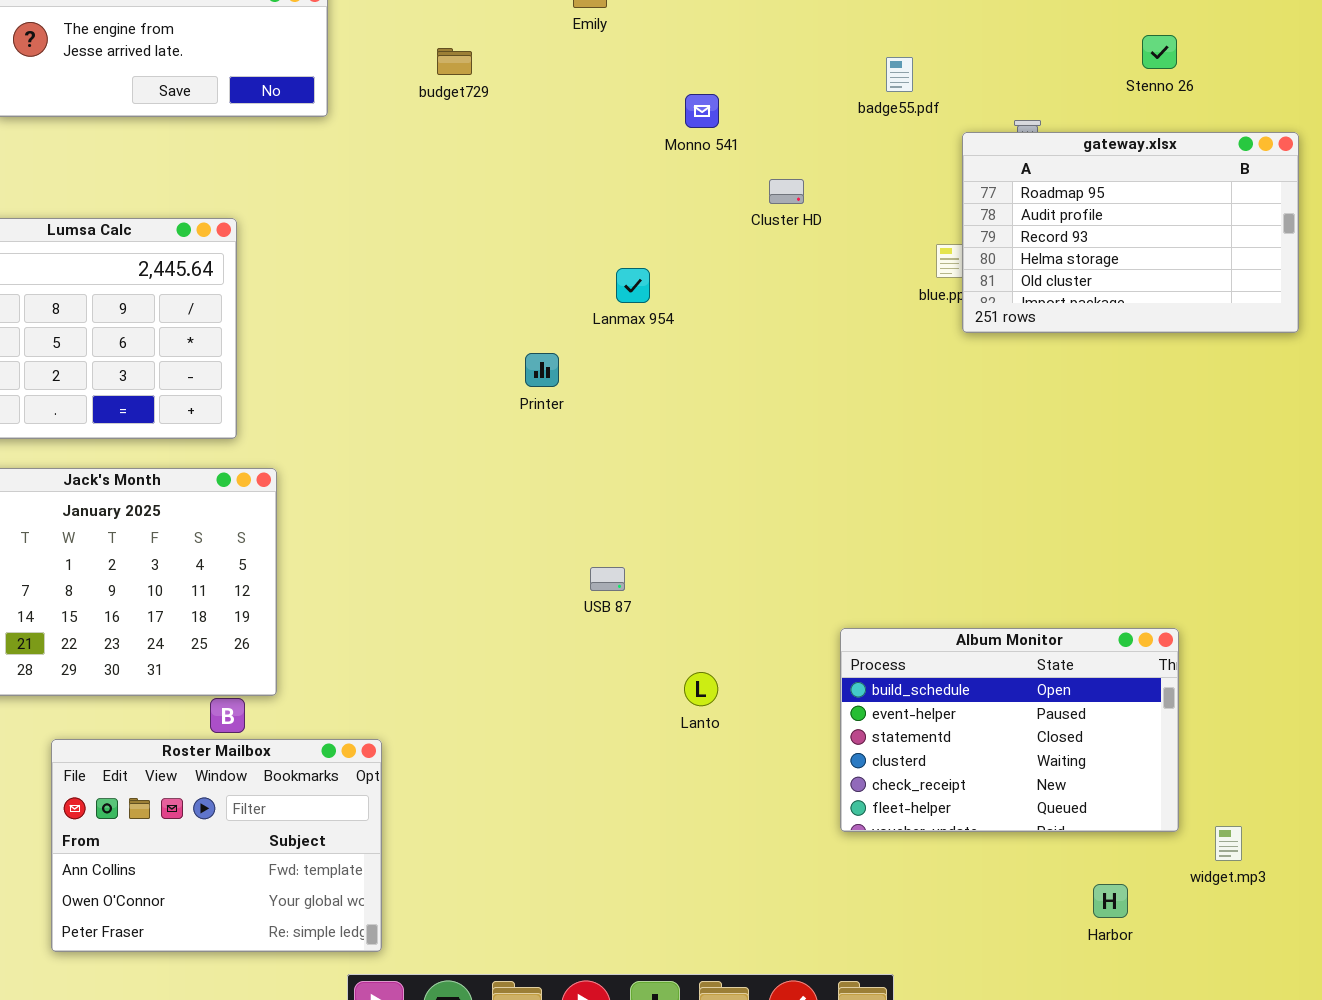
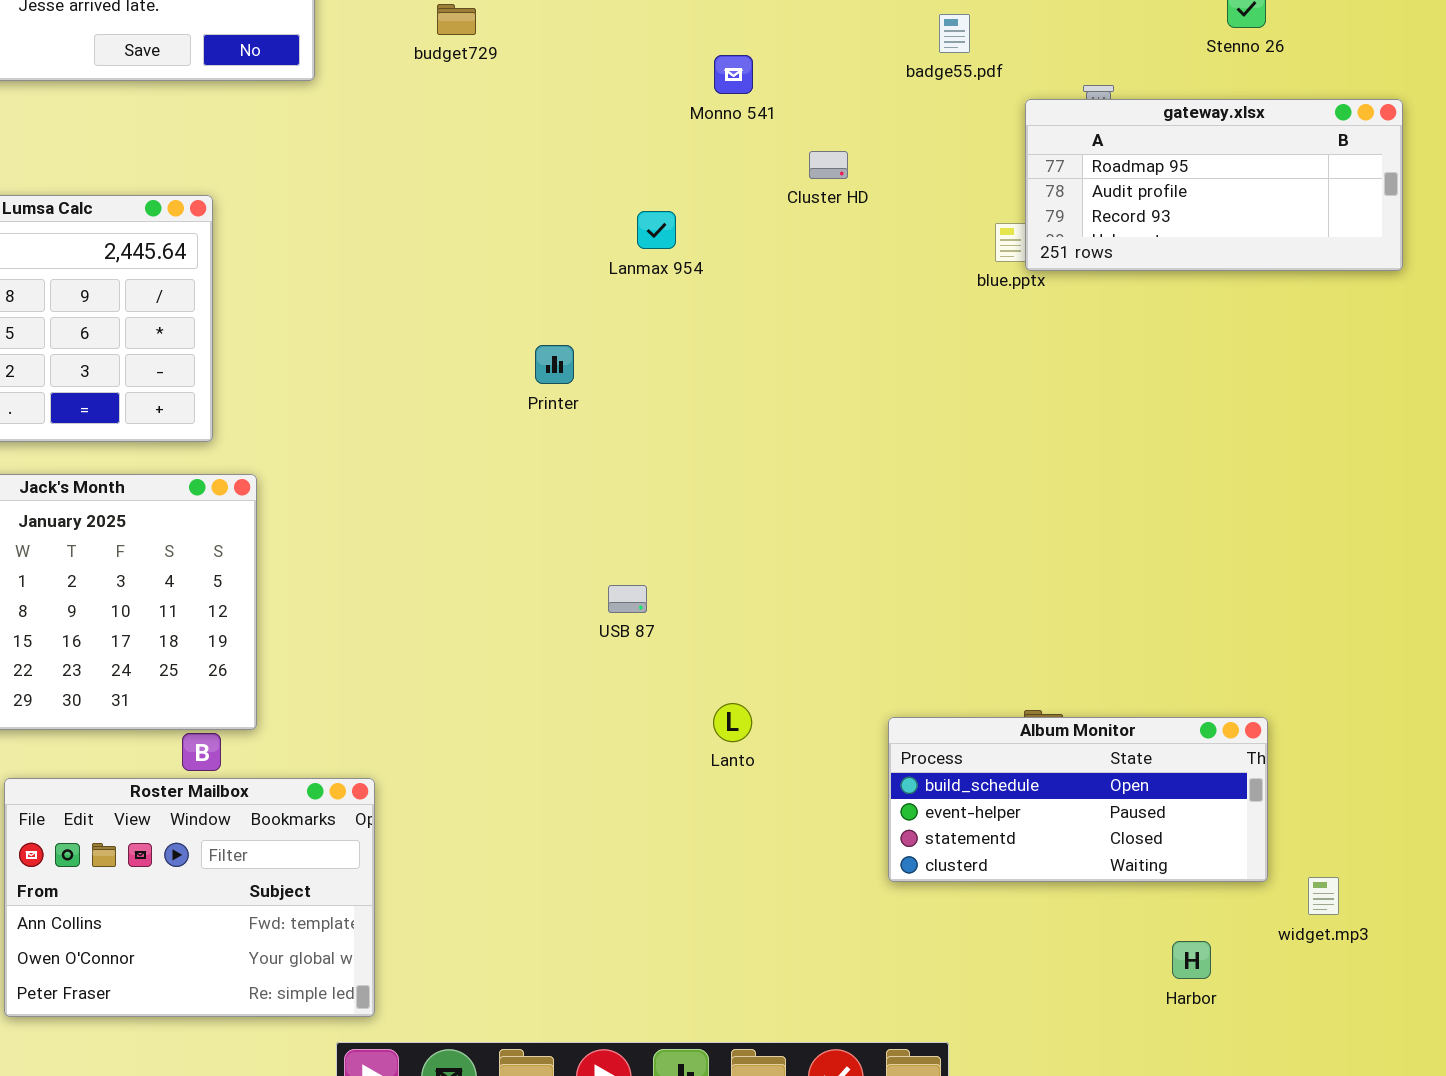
gateway.xlsx: [962,132,1299,333] -> [1025,99,1403,271], resized
Lanmax 954: [616,268,650,303] -> [637,211,676,249], moved
Album Monitor: [840,628,1179,832] -> [888,717,1268,882], resized

